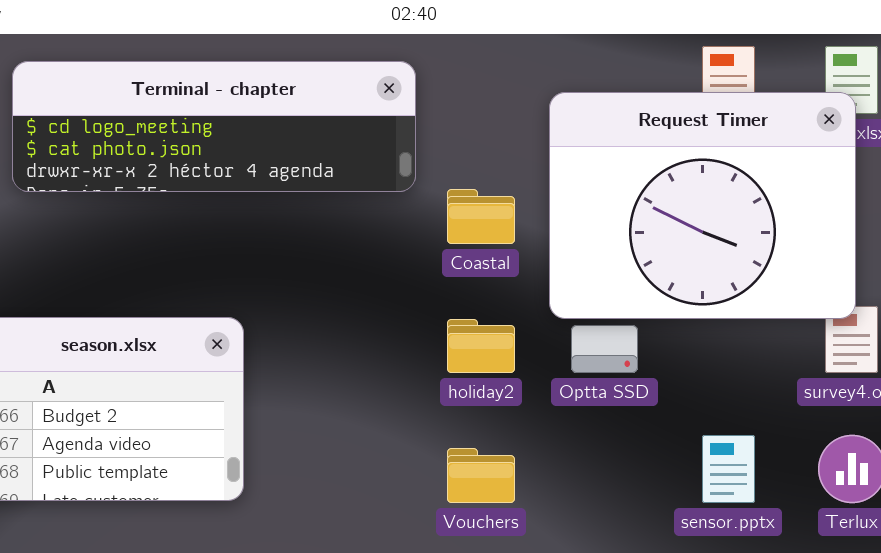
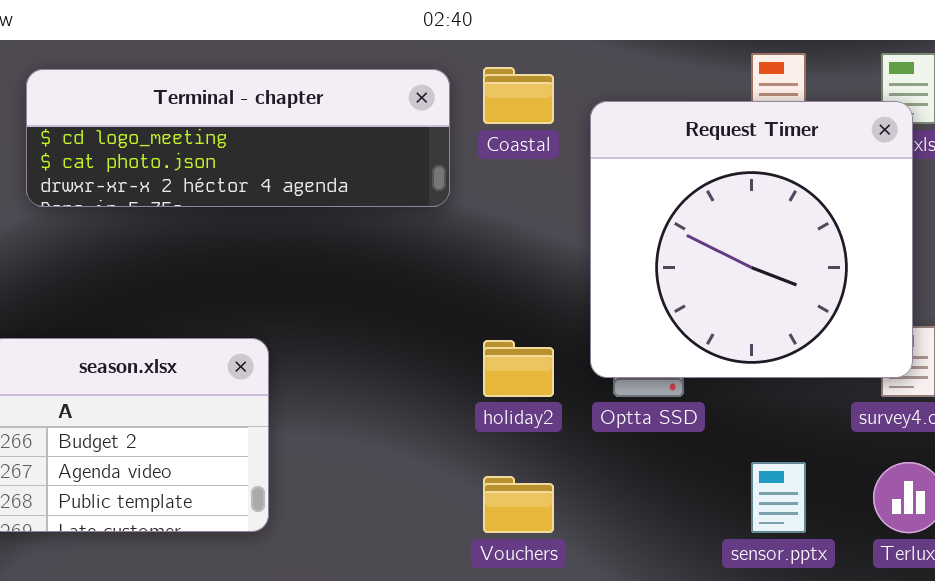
Request Timer: [549,92,856,319] -> [590,101,913,378], resized
Coastal: [447,189,515,244] -> [483,67,554,124], moved

